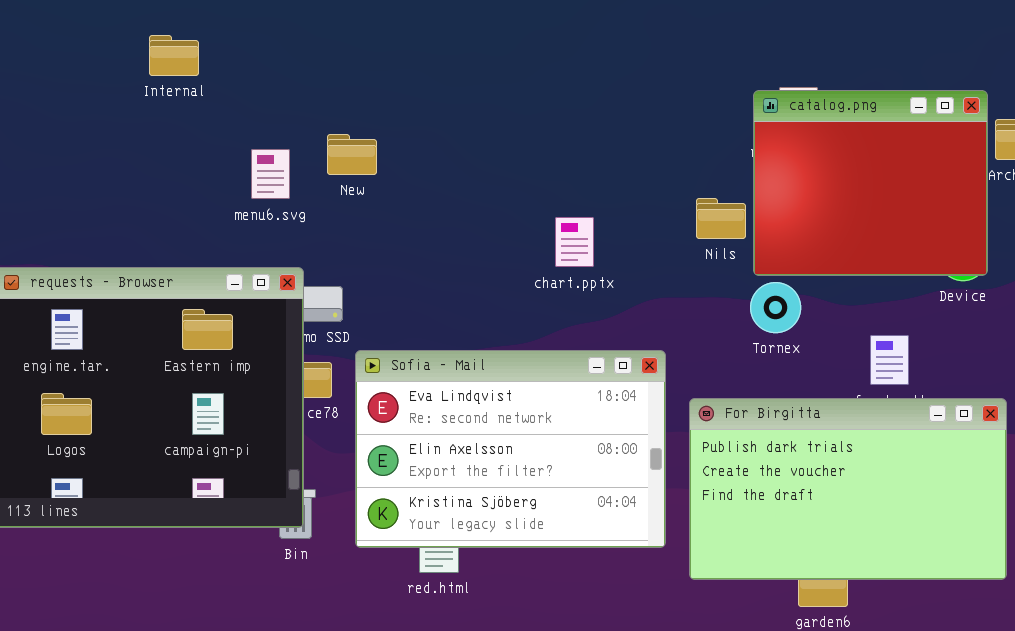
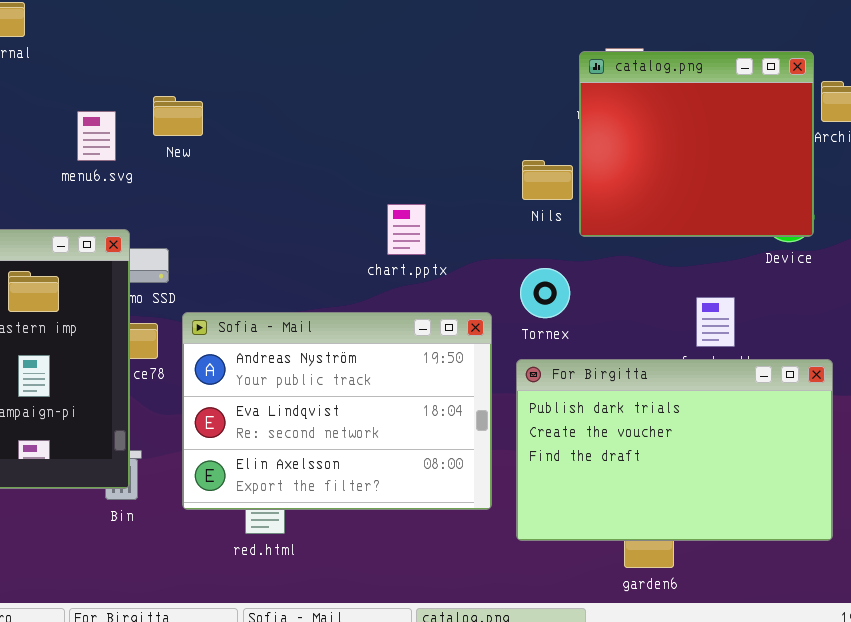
chart.pptx: [555,217,594,267] -> [387,204,426,255], moved
Tornex: [750,282,801,333] -> [520,268,570,318], moved
Sofia - Mail: [355,350,666,548] -> [182,312,492,510], scrolled up 1 row

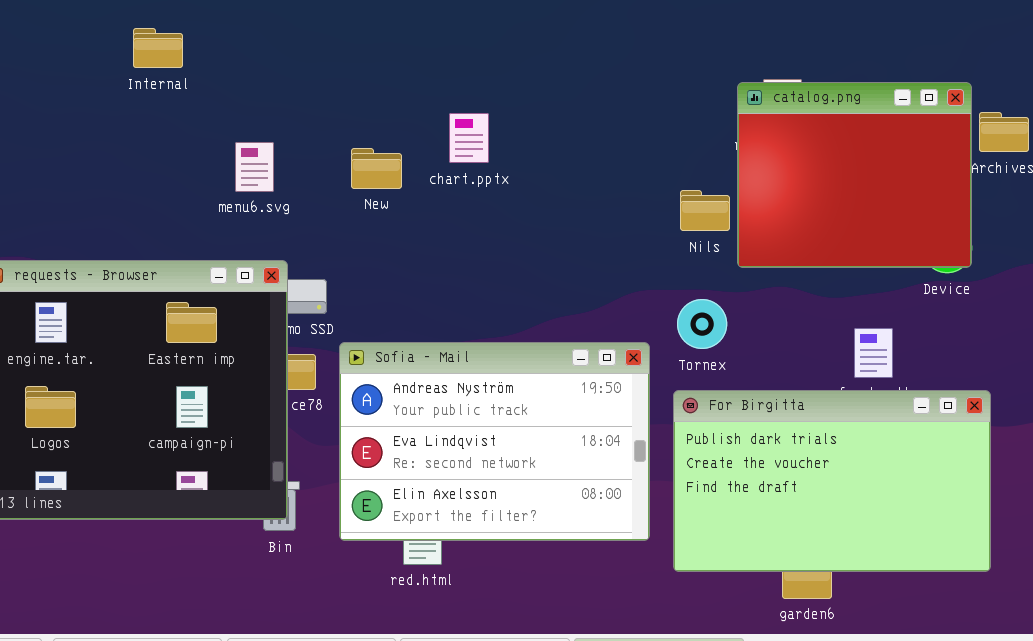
New: [153,96,203,136] -> [351,148,402,189], moved
chart.pptx: [387,204,426,255] -> [449,113,489,163], moved

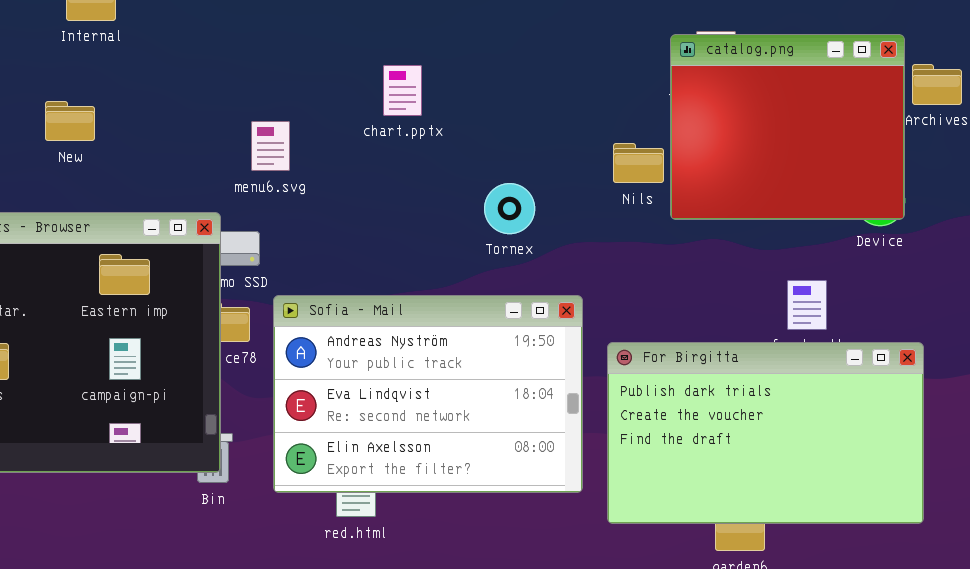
menu6.svg: [235,142,274,192] -> [251,121,290,171], moved
New: [351,148,402,189] -> [45,101,95,141], moved
Tornex: [677,299,727,349] -> [484,183,535,234], moved

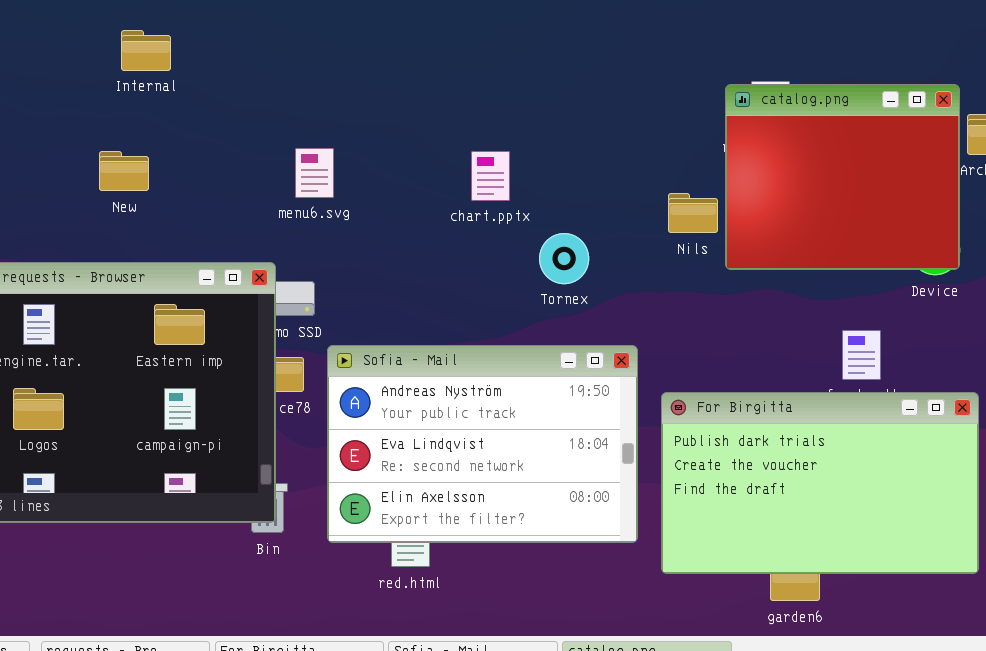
chart.pptx: [383,65,422,116] -> [471,151,510,201], moved
menu6.svg: [251,121,290,171] -> [295,148,334,198], moved

